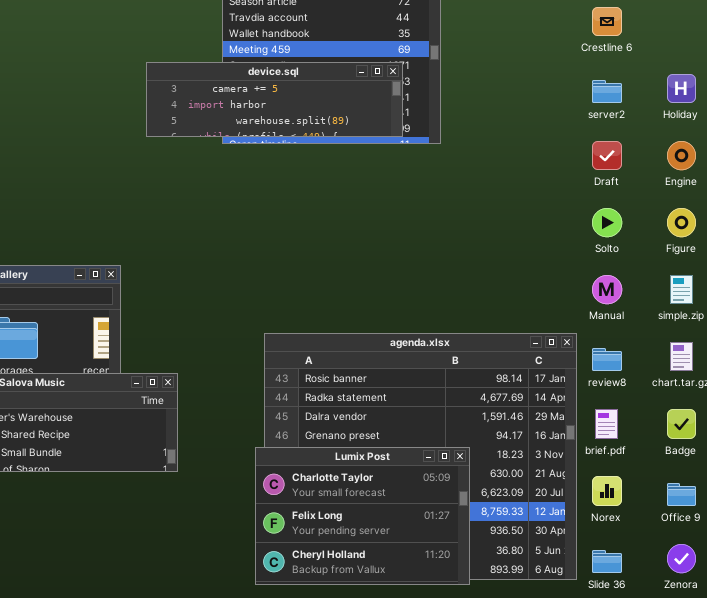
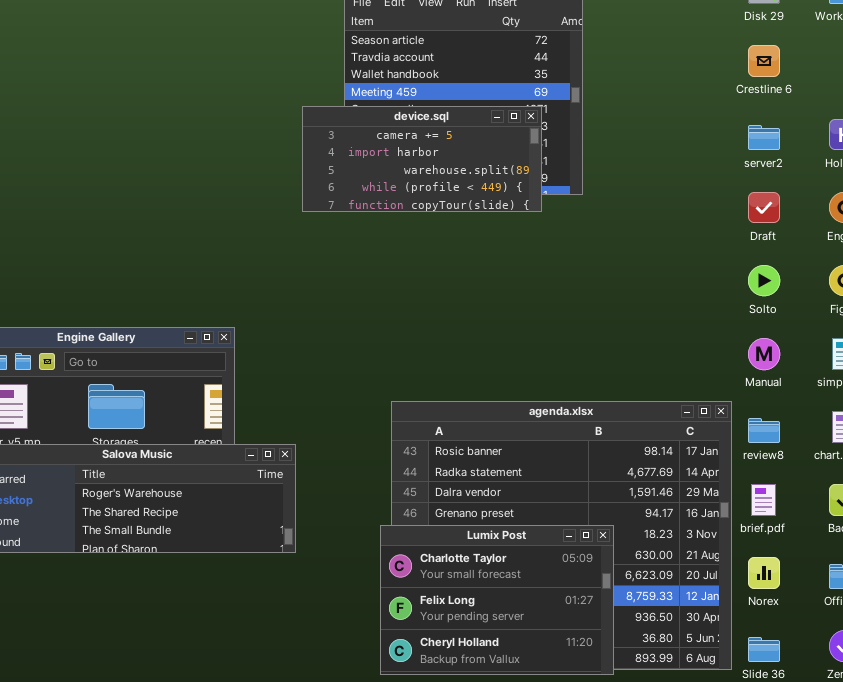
device.sql: [146,62,403,137] -> [302,106,542,212], resized

